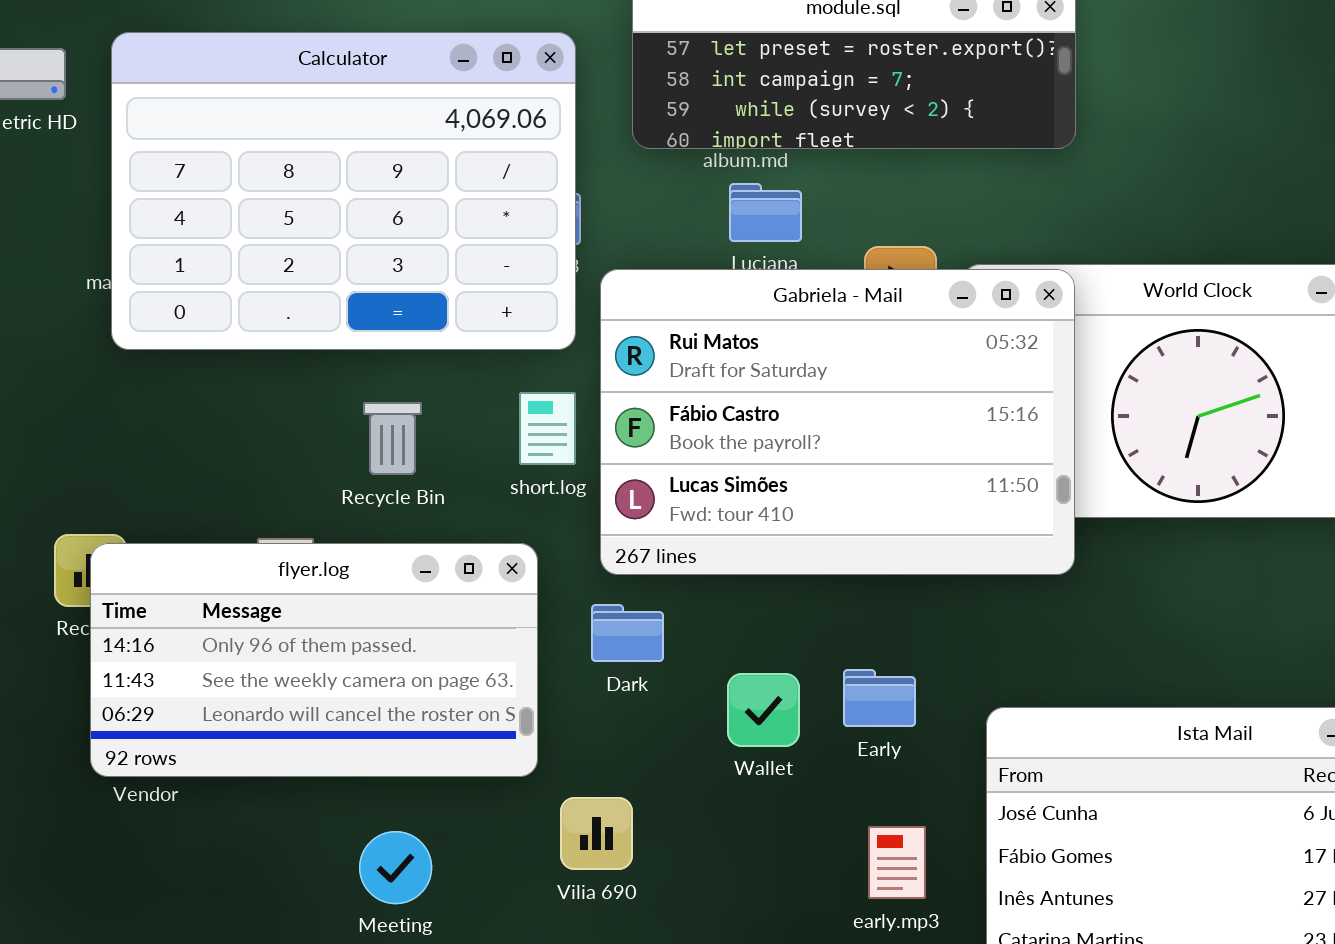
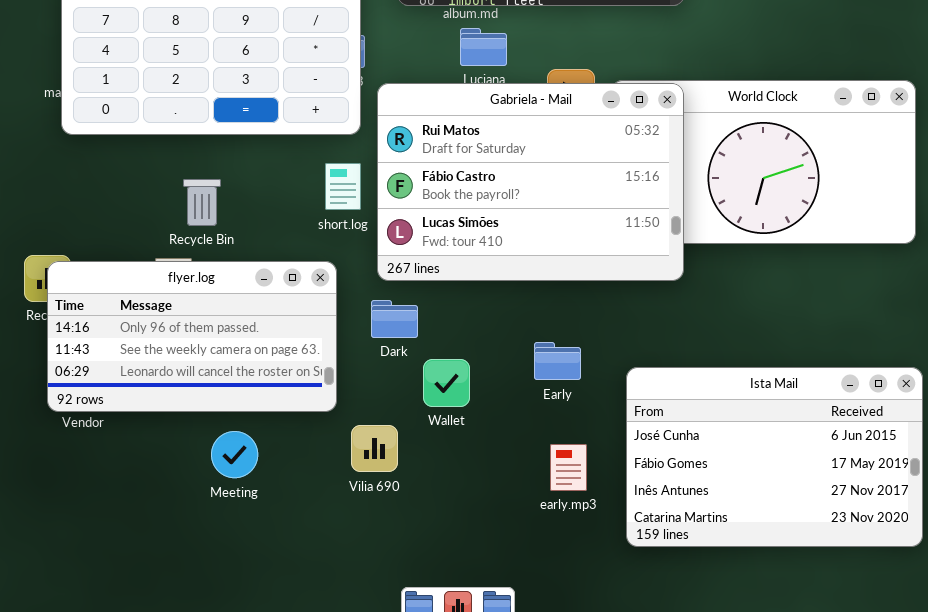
Recycle Bin: [363,402,422,475] -> [183,179,221,226], moved
Wallet: [727,673,800,747] -> [423,359,470,407], moved
Meeting: [359,831,432,904] -> [211,431,258,478], moved

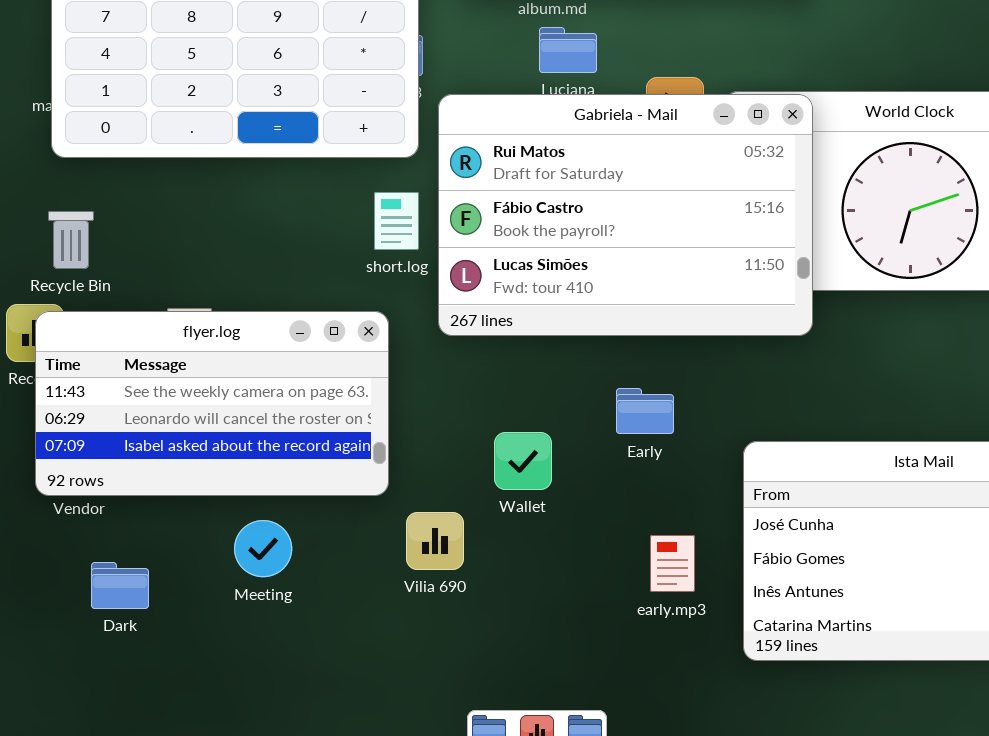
Recycle Bin: [183,179,221,226] -> [48,211,94,269], moved
flyer.log: [47,261,337,412] -> [35,311,389,496], scrolled down 1 row
Dark: [371,300,418,338] -> [91,562,149,609], moved
Early: [534,342,581,380] -> [616,388,674,434], moved

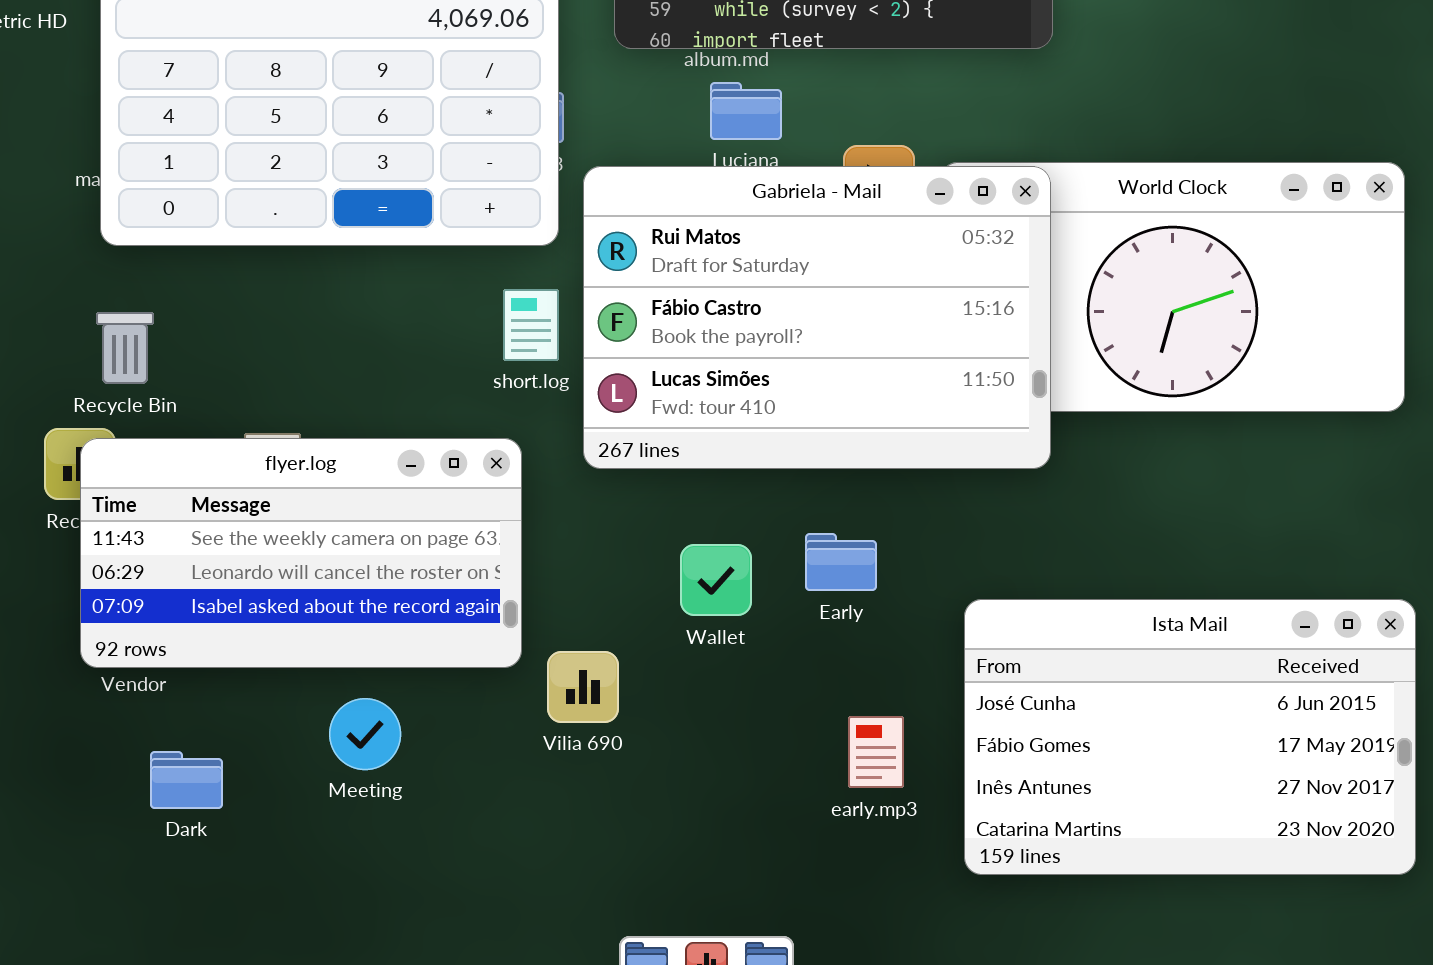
Wallet: [494,432,552,490] -> [680,544,752,616], moved
Vilia 690: [406,512,464,570] -> [547,651,619,723], moved

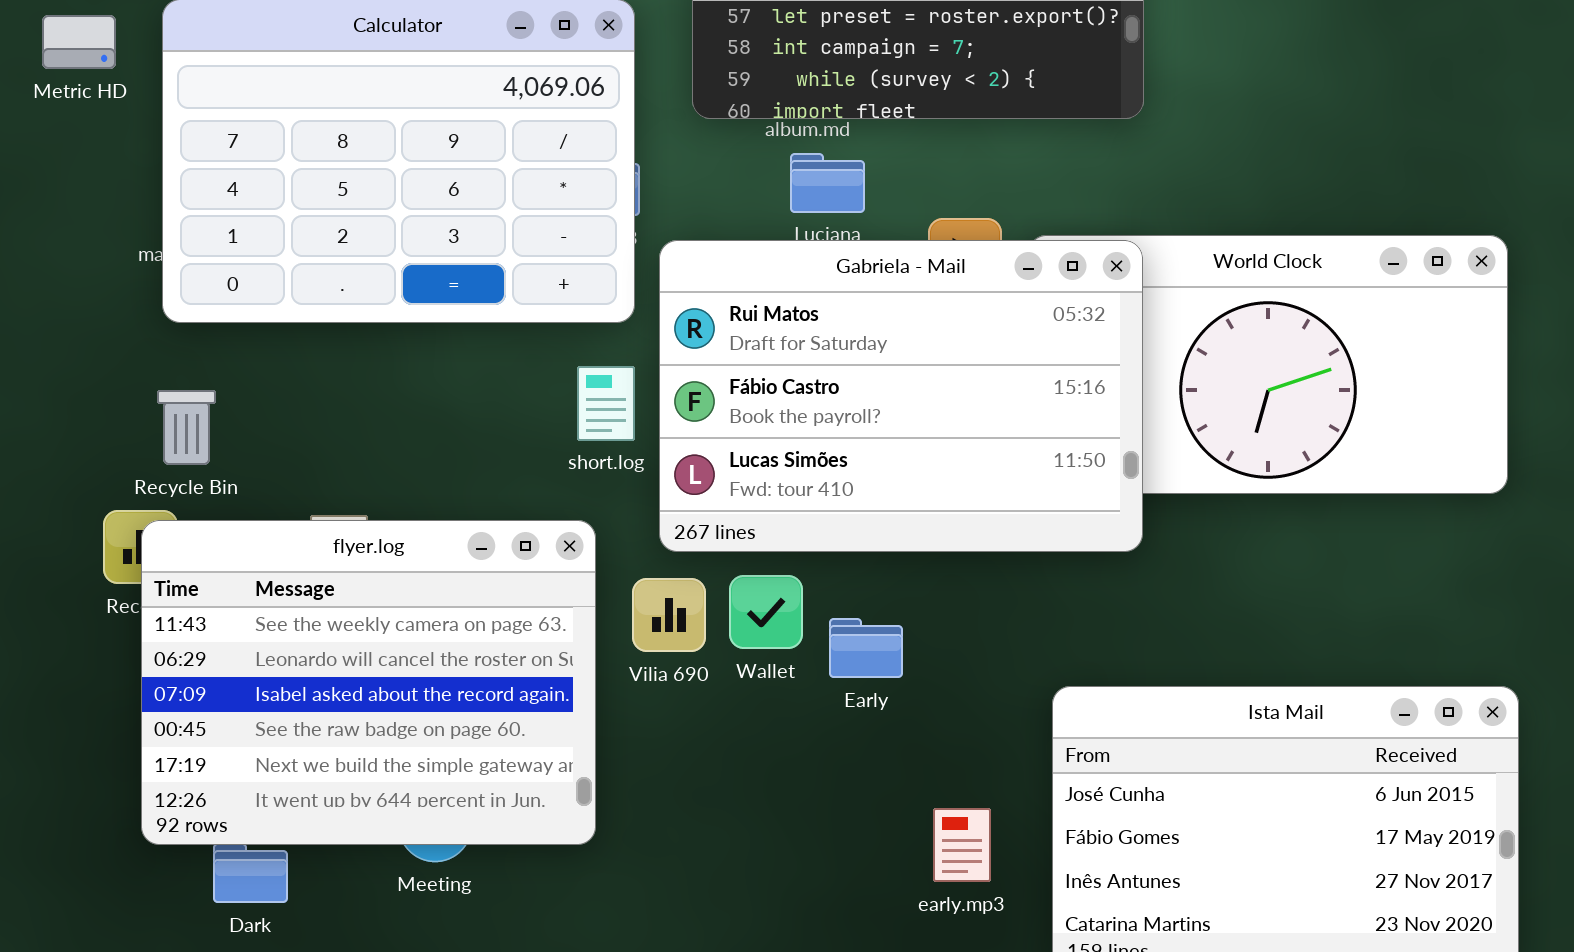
flyer.log: [80,438,522,668] -> [141,520,596,845], resized
Early: [805,533,877,591] -> [829,618,903,678], moved
Wallet: [680,544,752,616] -> [729,575,803,649], moved
Vilia 690: [547,651,619,723] -> [632,578,706,652], moved

